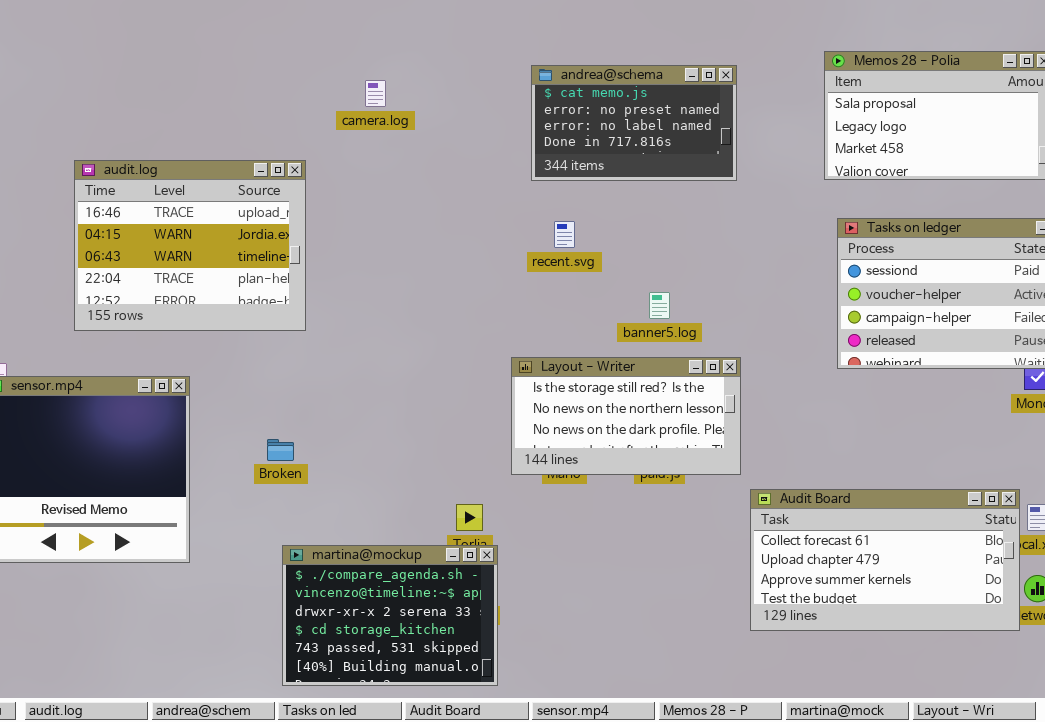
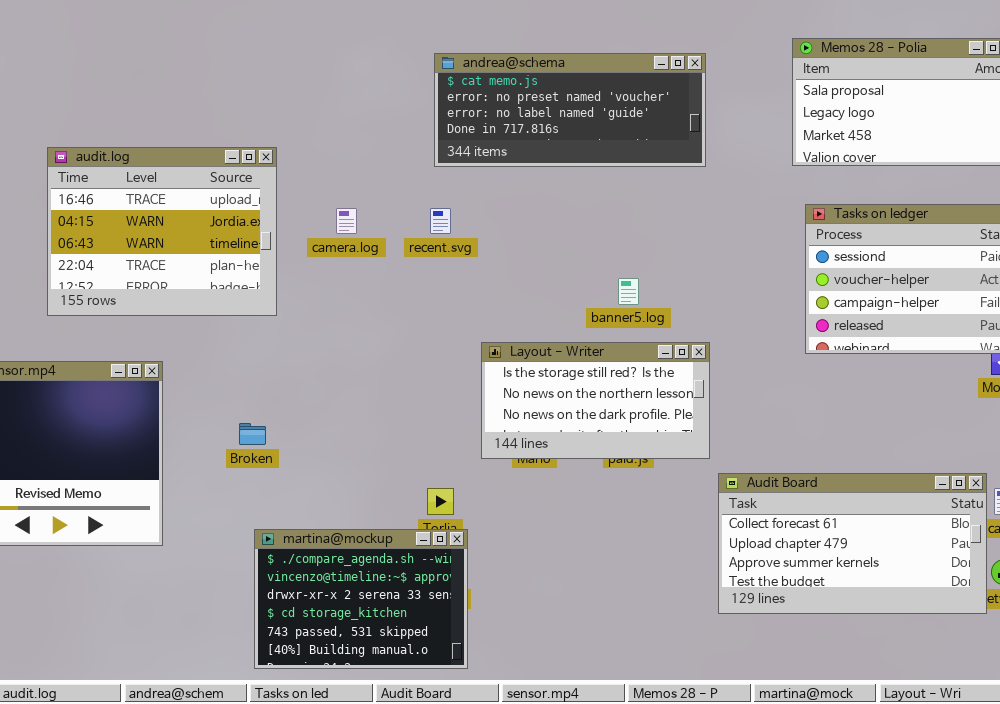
andrea@schema: [531,65,737,181] -> [434,53,706,167], resized
camera.log: [365,80,386,107] -> [336,208,357,234], moved
recent.svg: [554,221,575,248] -> [430,208,451,234], moved

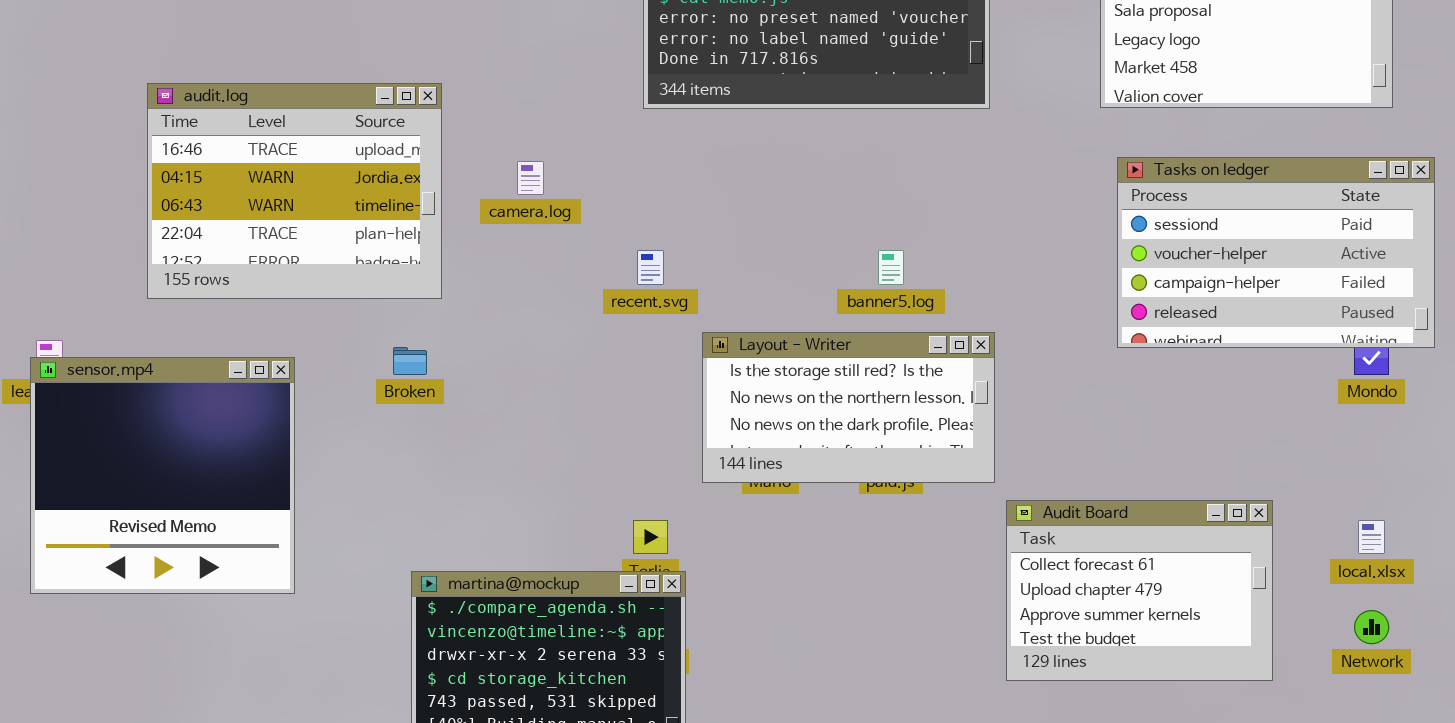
recent.svg: [430,208,451,234] -> [637,250,664,285], moved
Broken: [239,423,266,445] -> [393,347,427,375], moved
Audit Board: [718,473,987,614] -> [1006,500,1273,681], resized

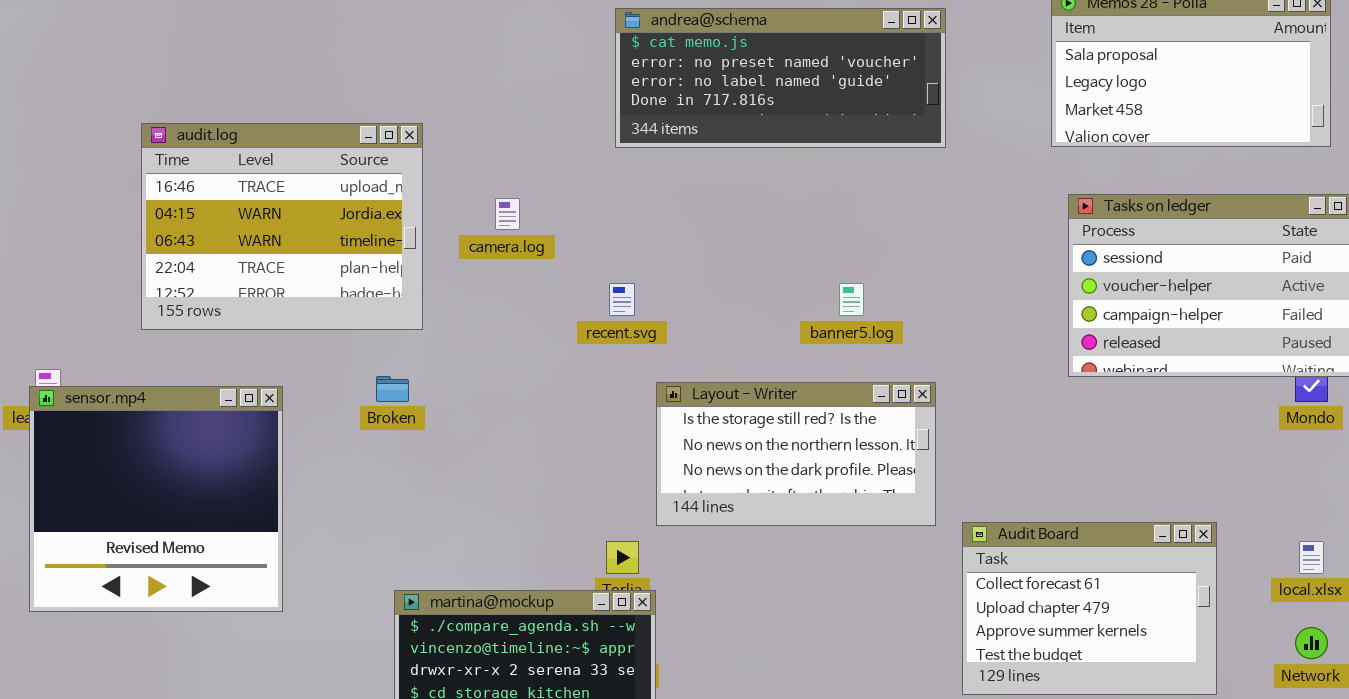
Layout - Writer: [702,332,995,483] -> [656,382,936,526], moved

